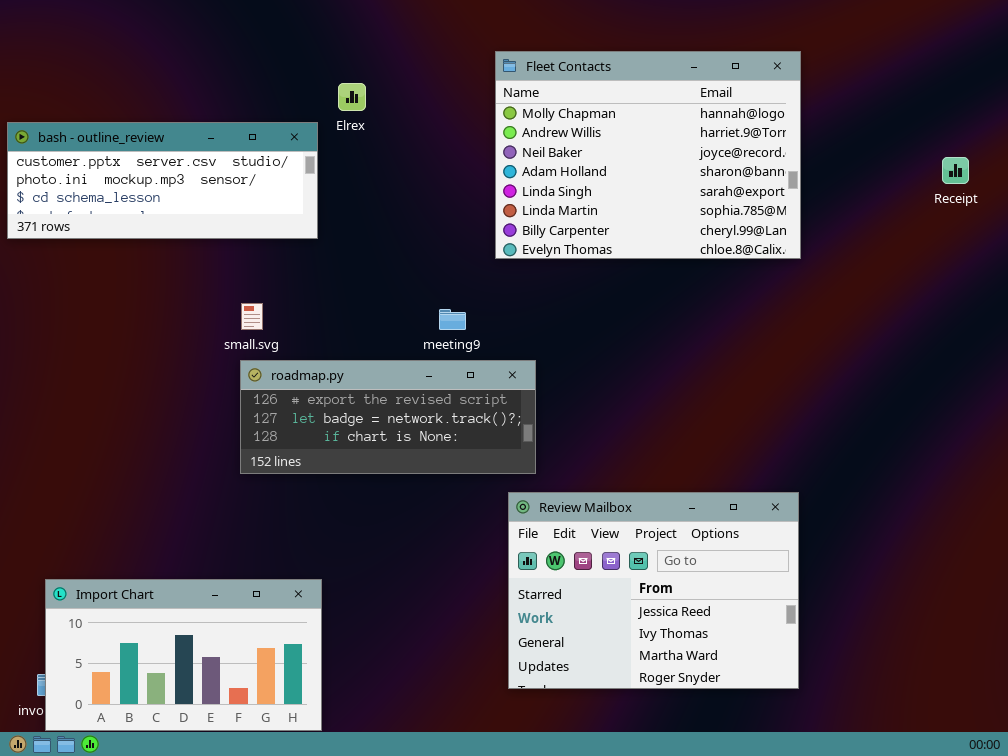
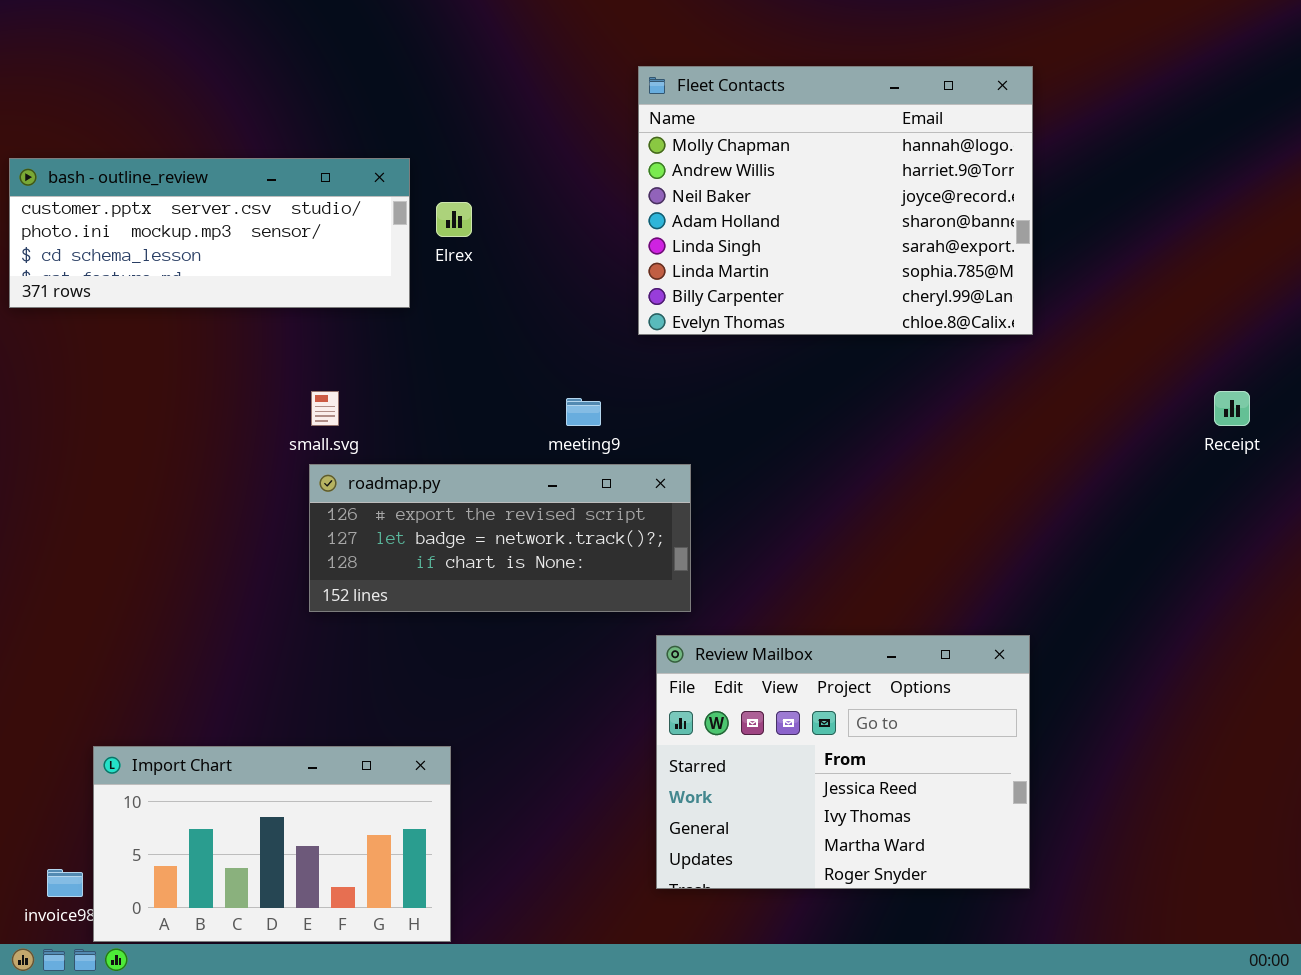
Elrex: [338,83,366,111] -> [436,202,472,237], moved
Receipt: [942,157,969,184] -> [1214,391,1250,426], moved
Import Chart: [45,579,322,731] -> [93,746,451,942], moved

